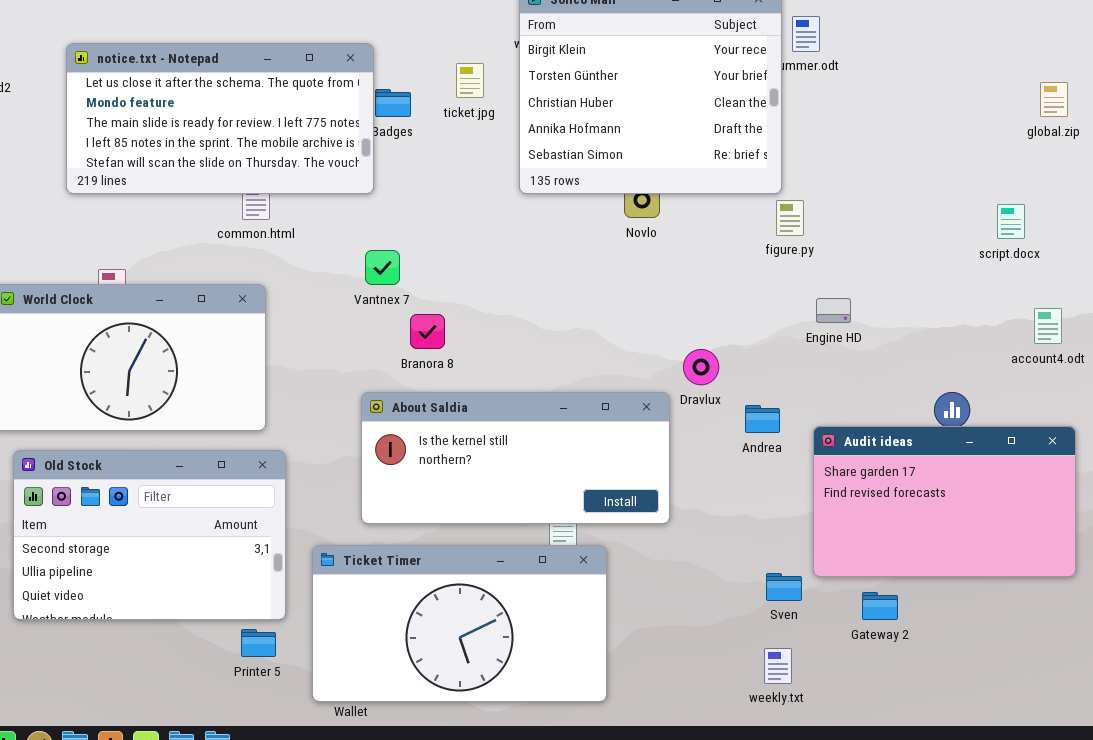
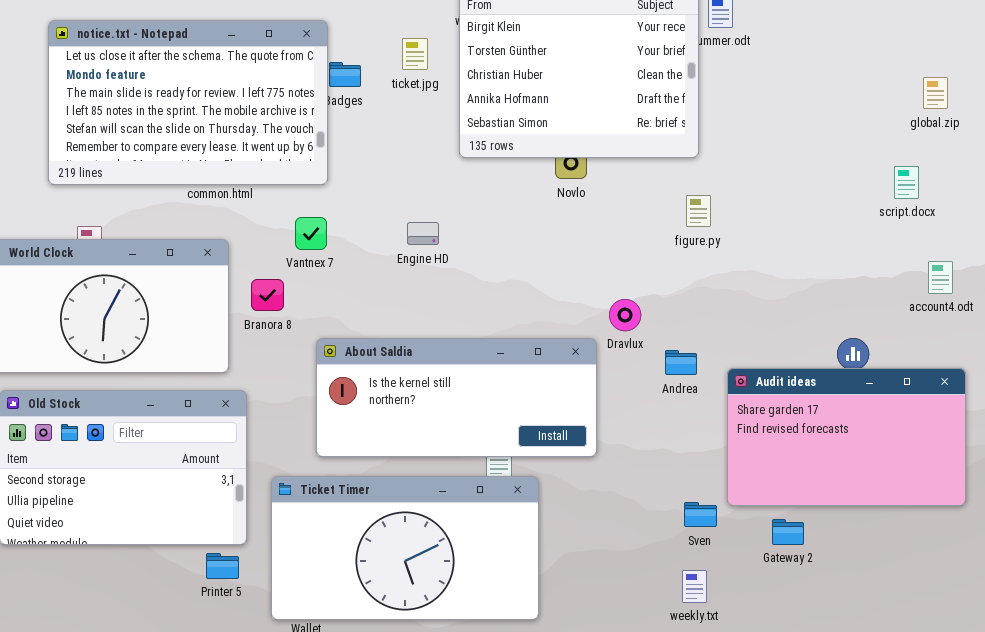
notice.txt - Notepad: [66,43,374,194] -> [48,20,328,185], resized
global.zip: [1040,82,1068,117] -> [923,77,948,109], moved
figure.py: [776,200,804,236] -> [686,195,711,227], moved
Vantnex 7: [365,250,400,285] -> [295,217,327,250], moved
Engine HD: [816,298,851,323] -> [407,222,439,245], moved
Branora 8: [410,314,445,349] -> [251,279,284,311], moved

